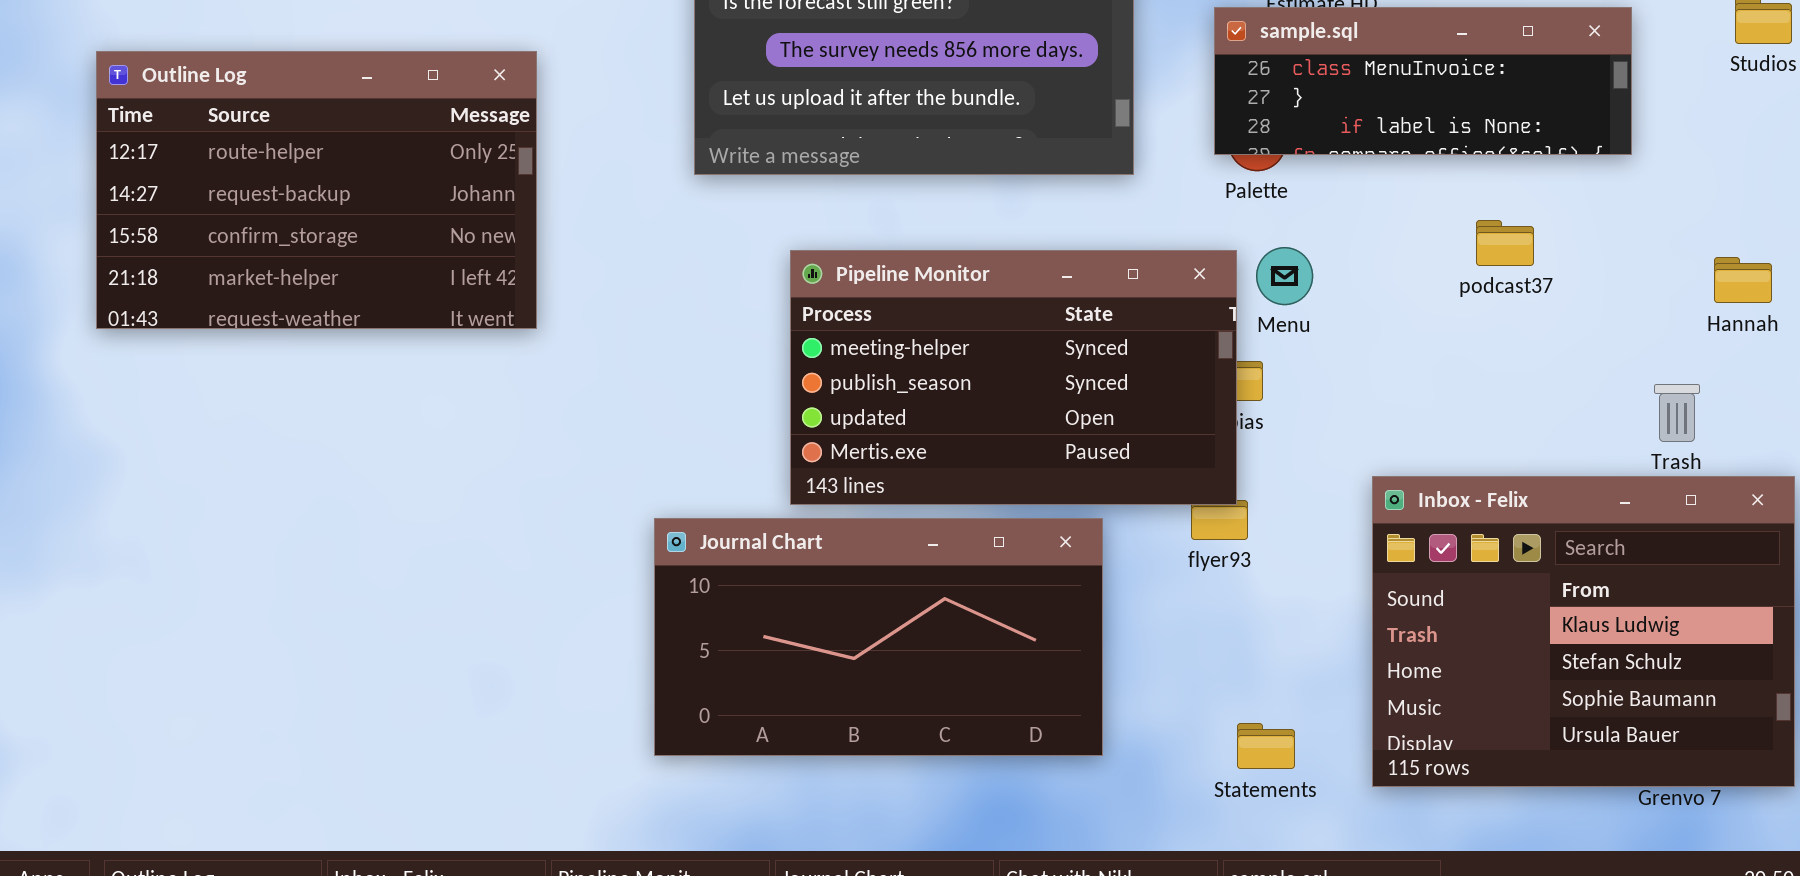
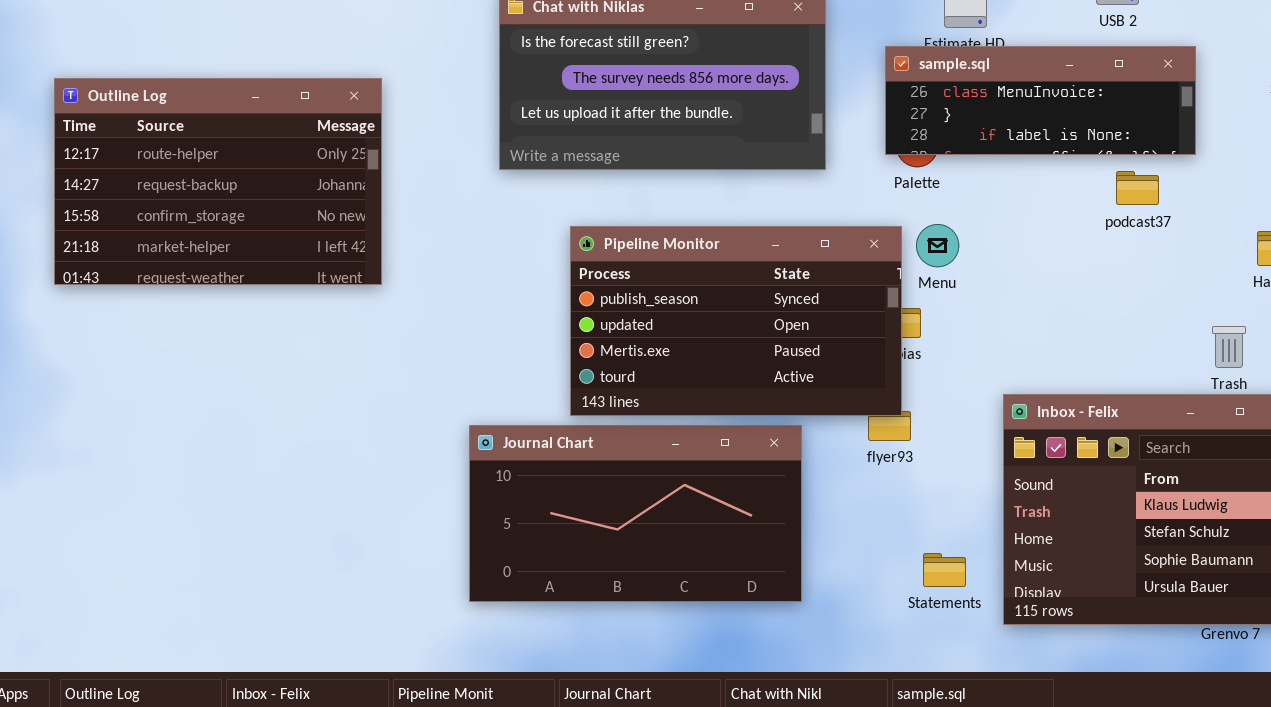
podcast37: [1476,220,1534,266] -> [1116,171,1159,205], moved
Pipeline Monitor: [790,250,1237,505] -> [570,226,902,416], scrolled down 1 row
Statements: [1237,723,1295,769] -> [923,553,966,587], moved

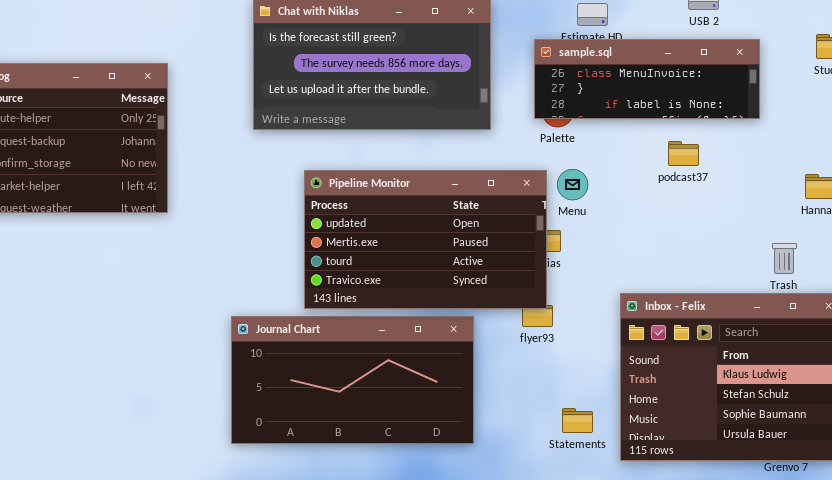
podcast37: [1116,171,1159,205] -> [668,141,699,166], moved
Pipeline Monitor: [570,226,902,416] -> [304,170,547,309], scrolled down 1 row

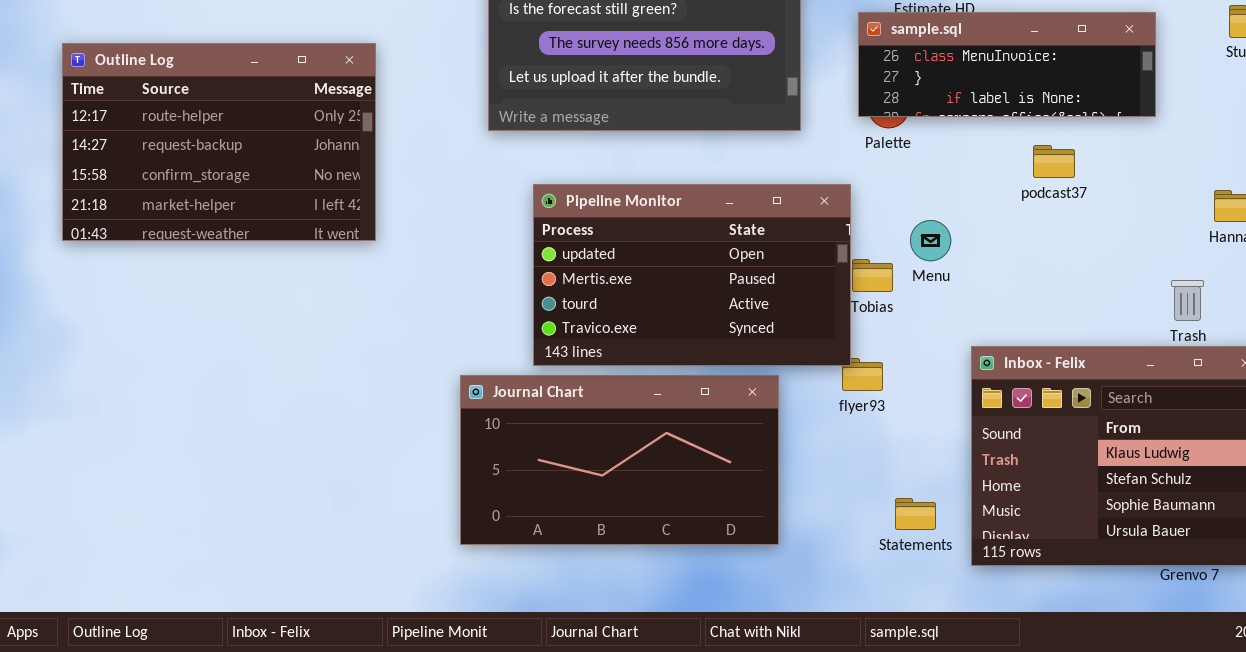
Menu: [557,169,588,200] -> [910,220,951,261], moved
Pipeline Monitor: [304,170,547,309] -> [533,184,851,366], moved

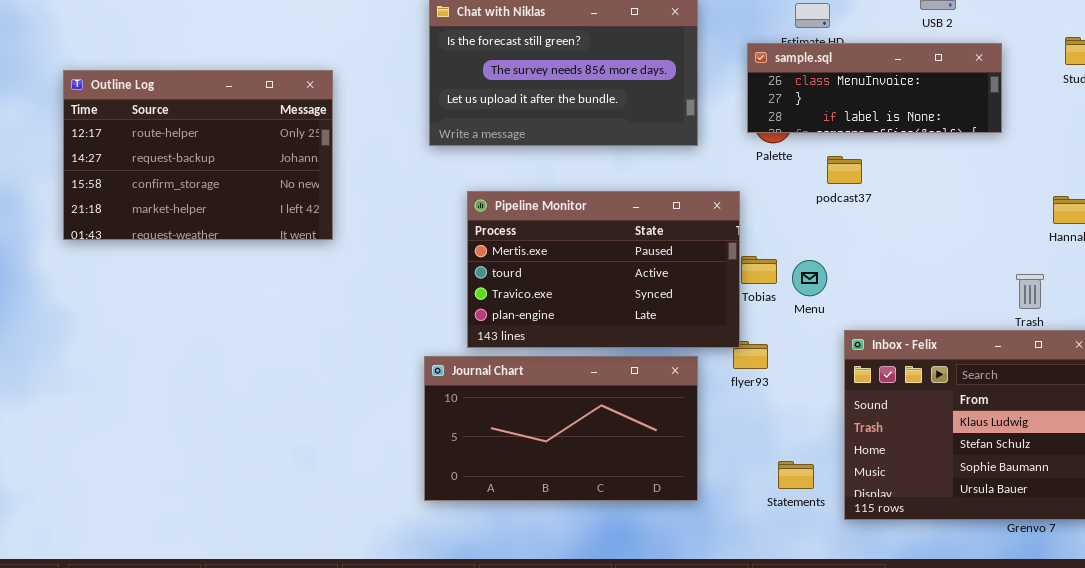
podcast37: [1033,145,1075,178] -> [827,156,862,184], moved
Pipeline Monitor: [533,184,851,366] -> [467,191,740,348], scrolled down 1 row
Menu: [910,220,951,261] -> [792,260,827,296], moved
Journal Chart: [460,375,779,545] -> [424,356,698,501], moved

